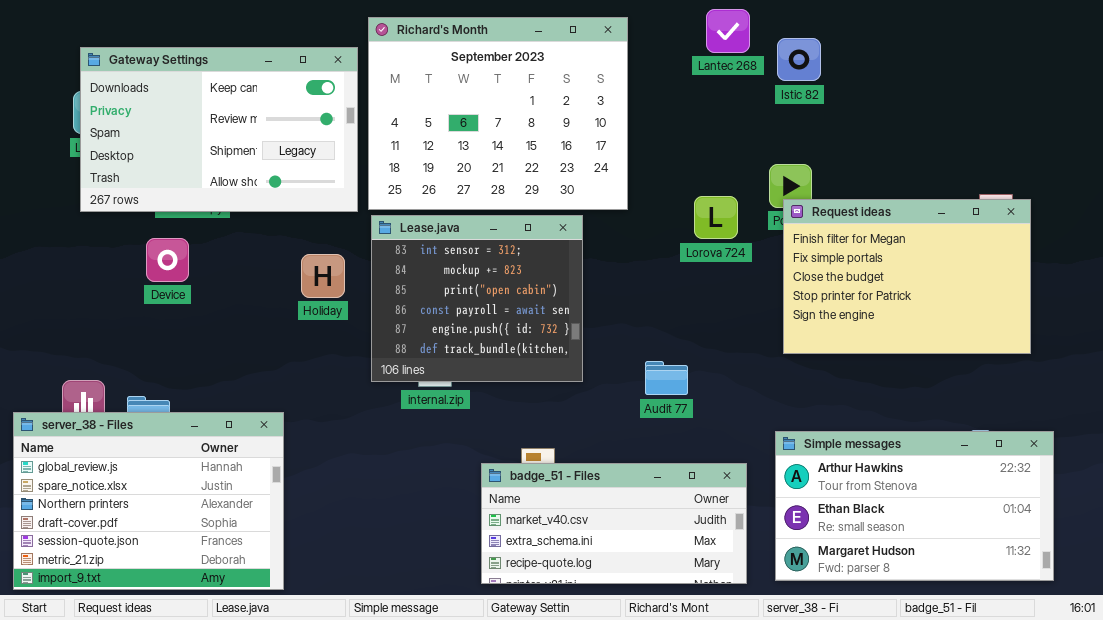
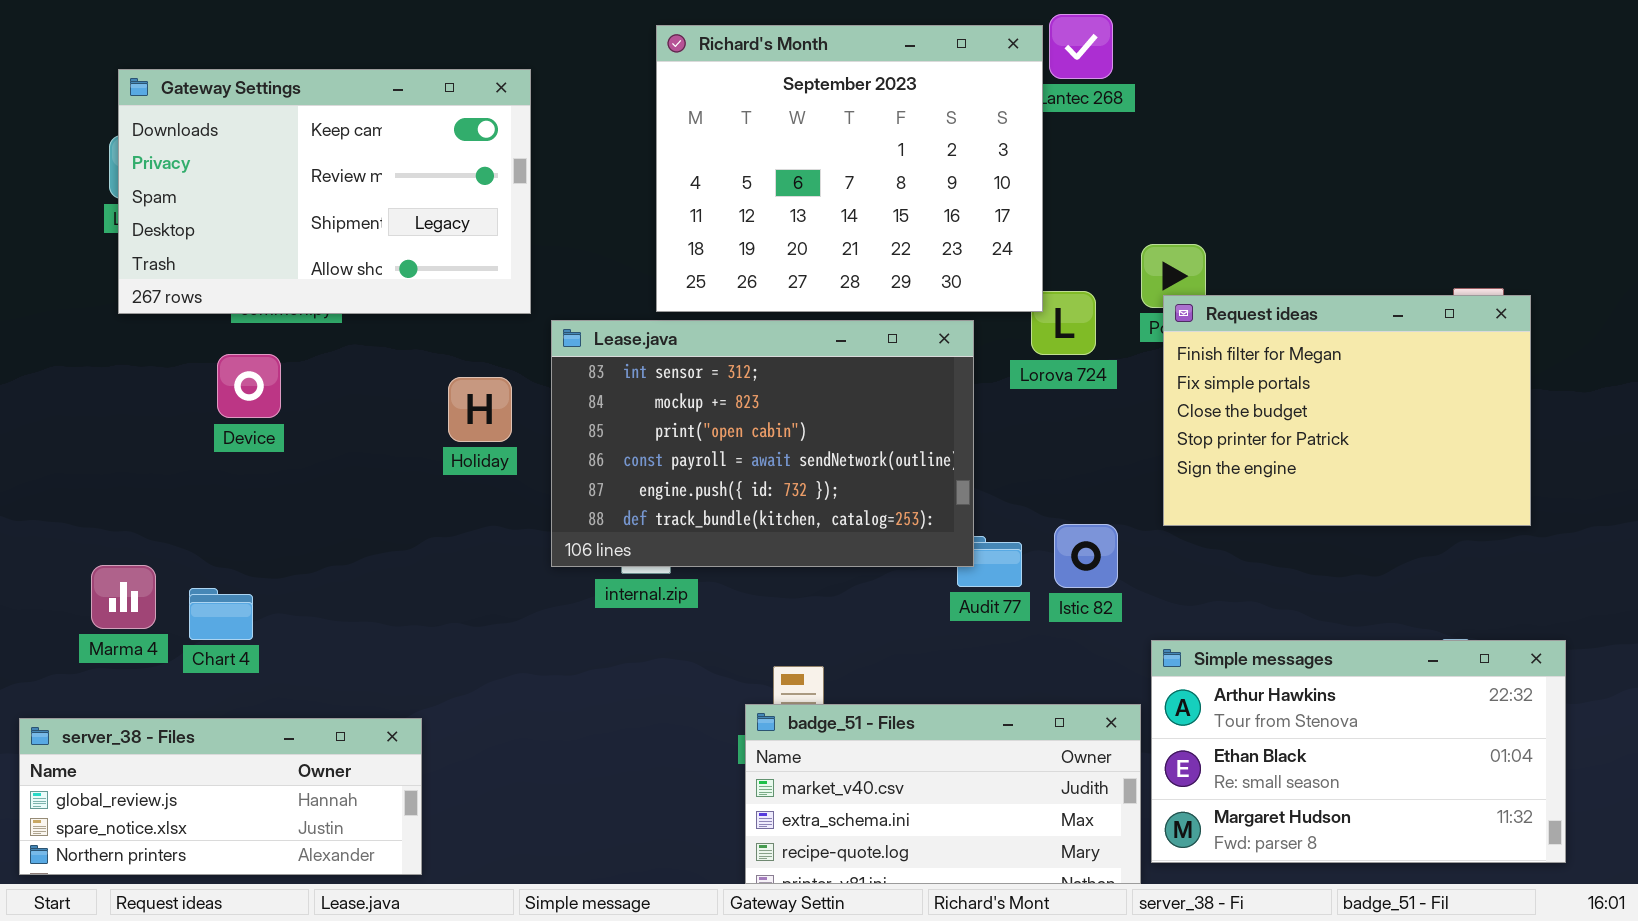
Richard's Month: [368,17,628,210] -> [656,25,1043,312], moved
Istic 82: [777,38,821,81] -> [1054,524,1118,588], moved
Lease.java: [371,215,583,382] -> [551,320,974,567], resized
server_38 - Files: [13,412,284,590] -> [19,718,422,875], resized
badge_51 - Files: [481,463,747,584] -> [745,704,1141,884], moved

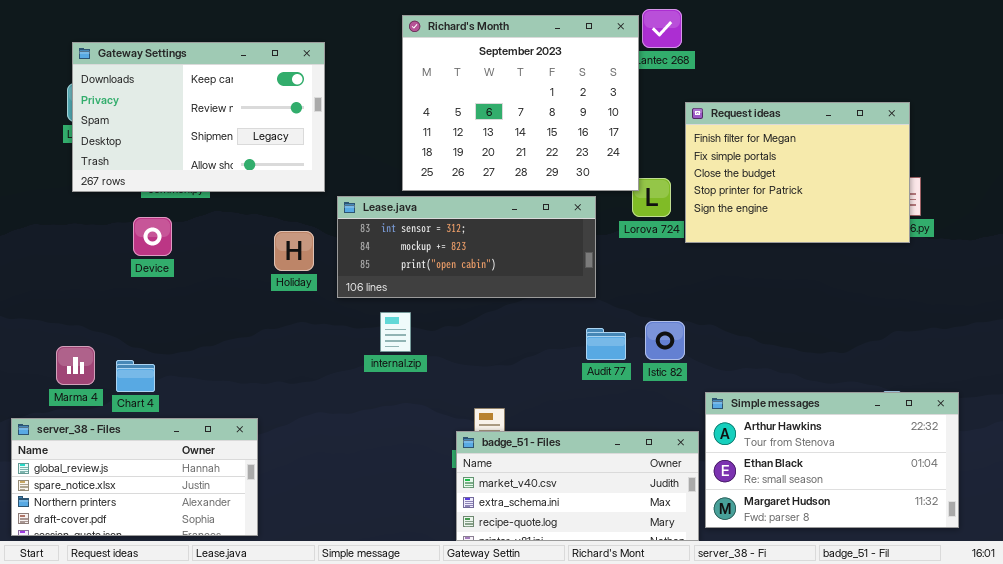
Request ideas: [1163,295,1531,526] -> [685,102,910,243], moved
Lease.java: [551,320,974,567] -> [337,196,596,298], resized
server_38 - Files: [19,718,422,875] -> [11,418,258,536], resized

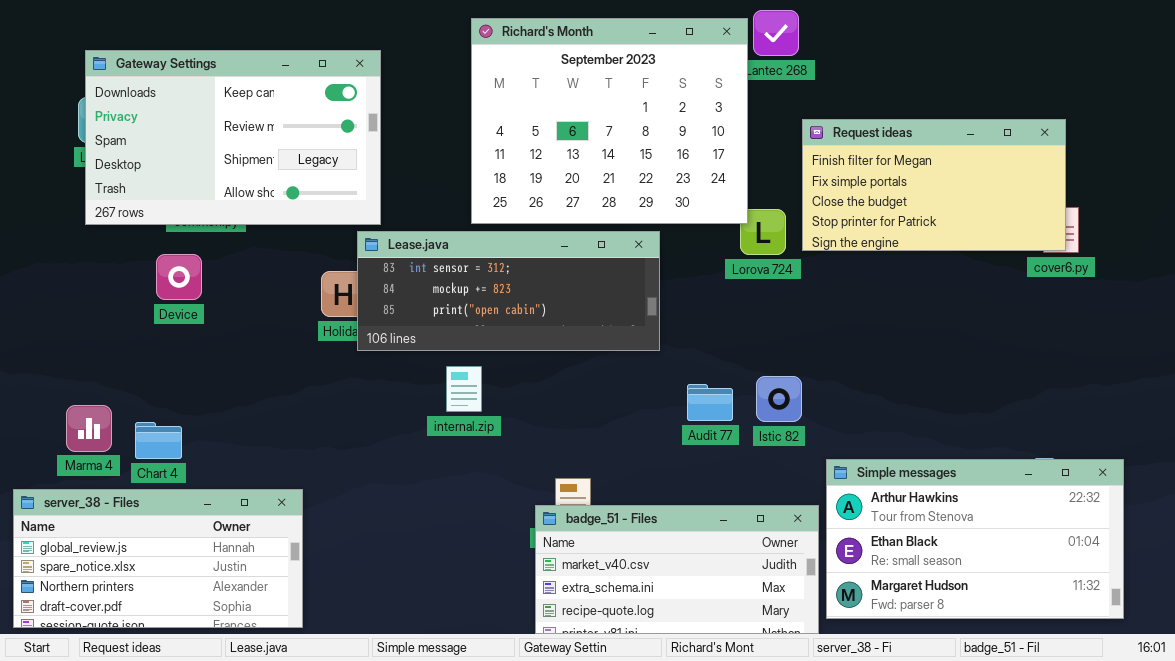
Request ideas: [685,102,910,243] -> [802,119,1066,251], resized
Lease.java: [337,196,596,298] -> [357,231,660,351], moved

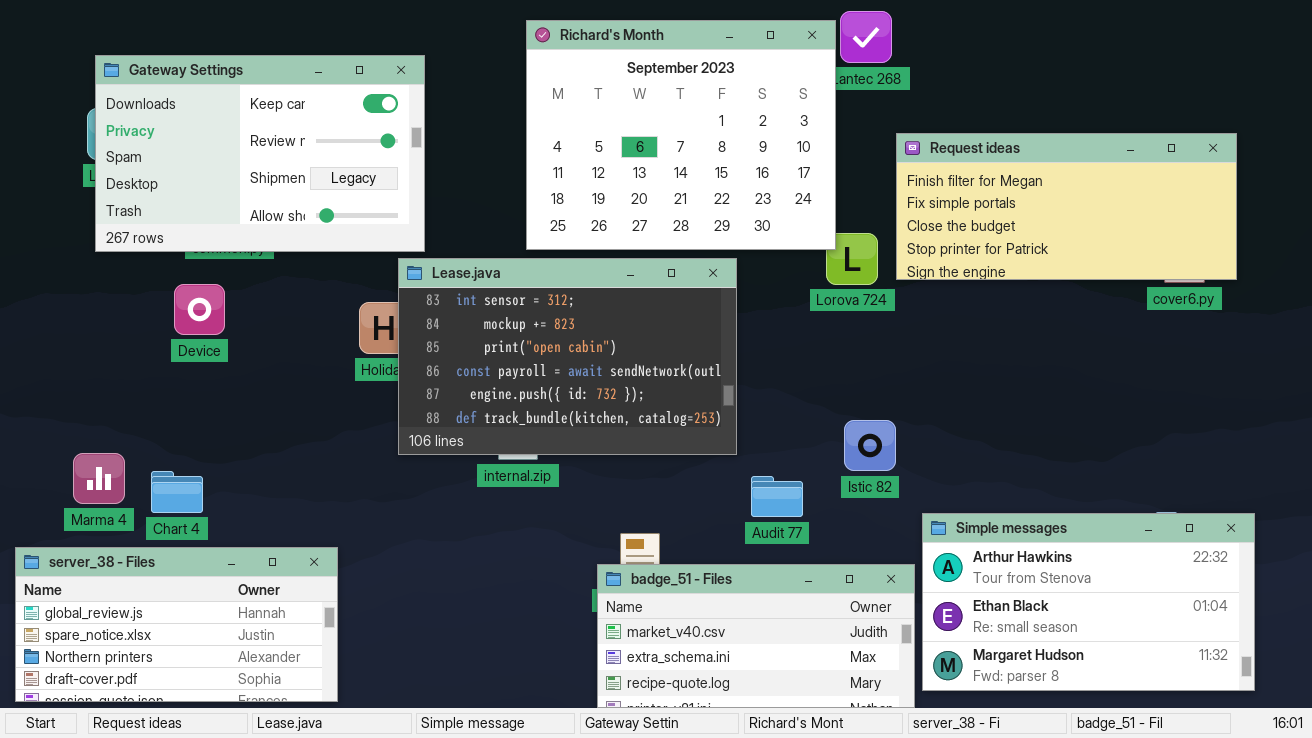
Request ideas: [802,119,1066,251] -> [896,133,1237,280], resized
Lease.java: [357,231,660,351] -> [398,258,737,455], resized
Audit 77: [687,384,733,421] -> [751,476,803,517], moved

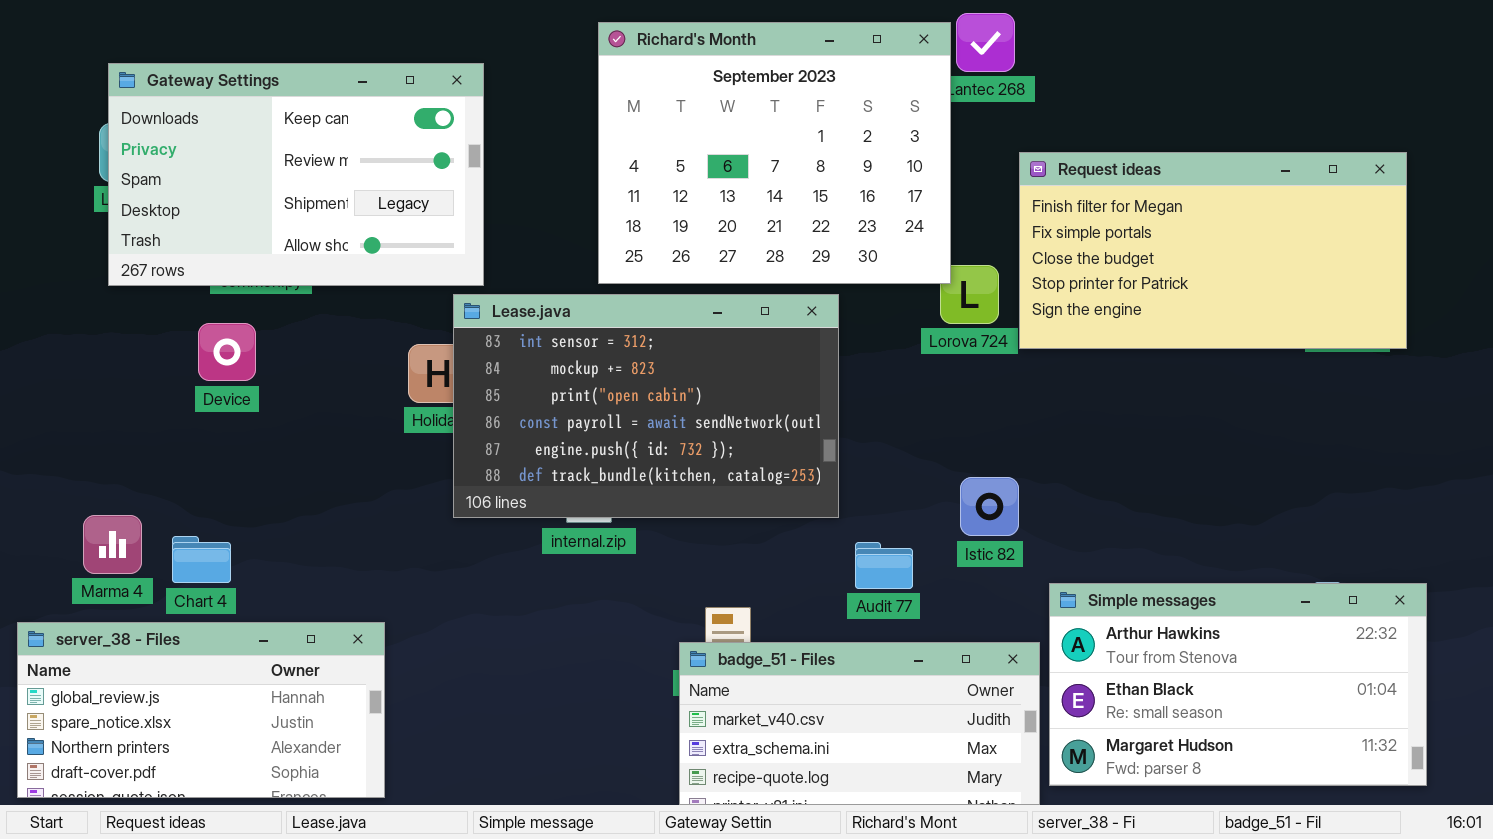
Request ideas: [896,133,1237,280] -> [1019,152,1407,349], resized

